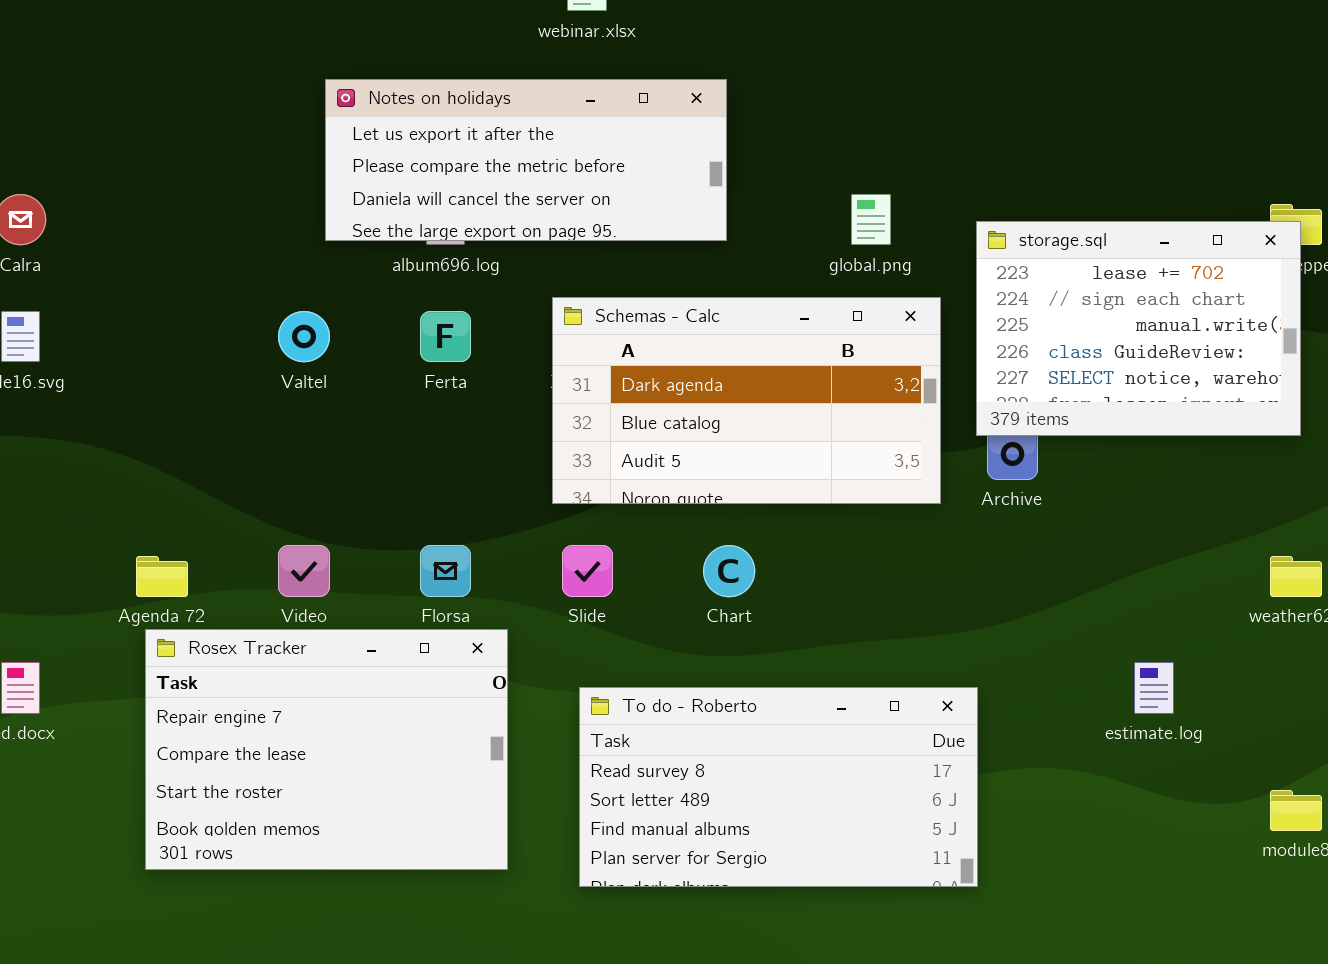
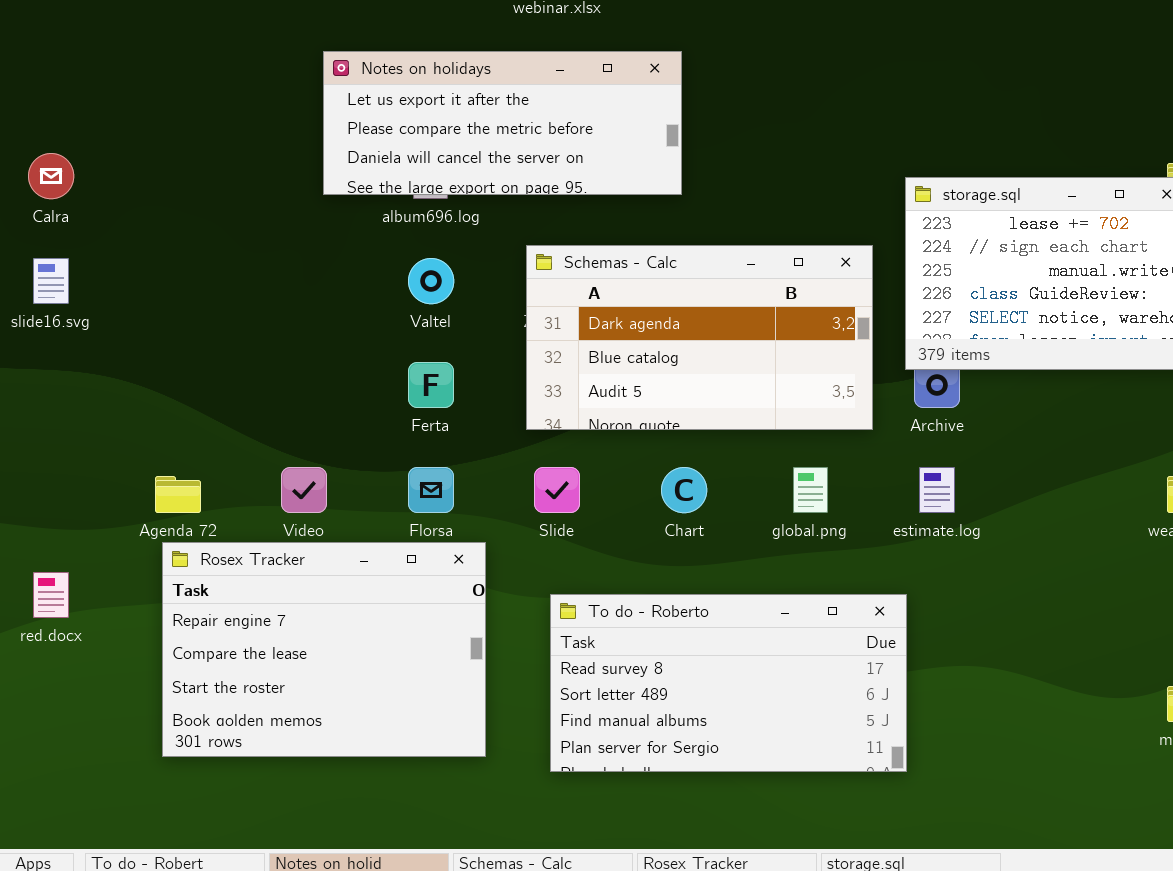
global.png: [851,194,891,245] -> [793,467,828,513], moved
Valtel: [278,311,330,362] -> [408,258,454,304], moved
Ferta: [420,311,471,362] -> [408,362,454,408], moved
estimate.log: [1134,662,1174,714] -> [919,467,955,513], moved

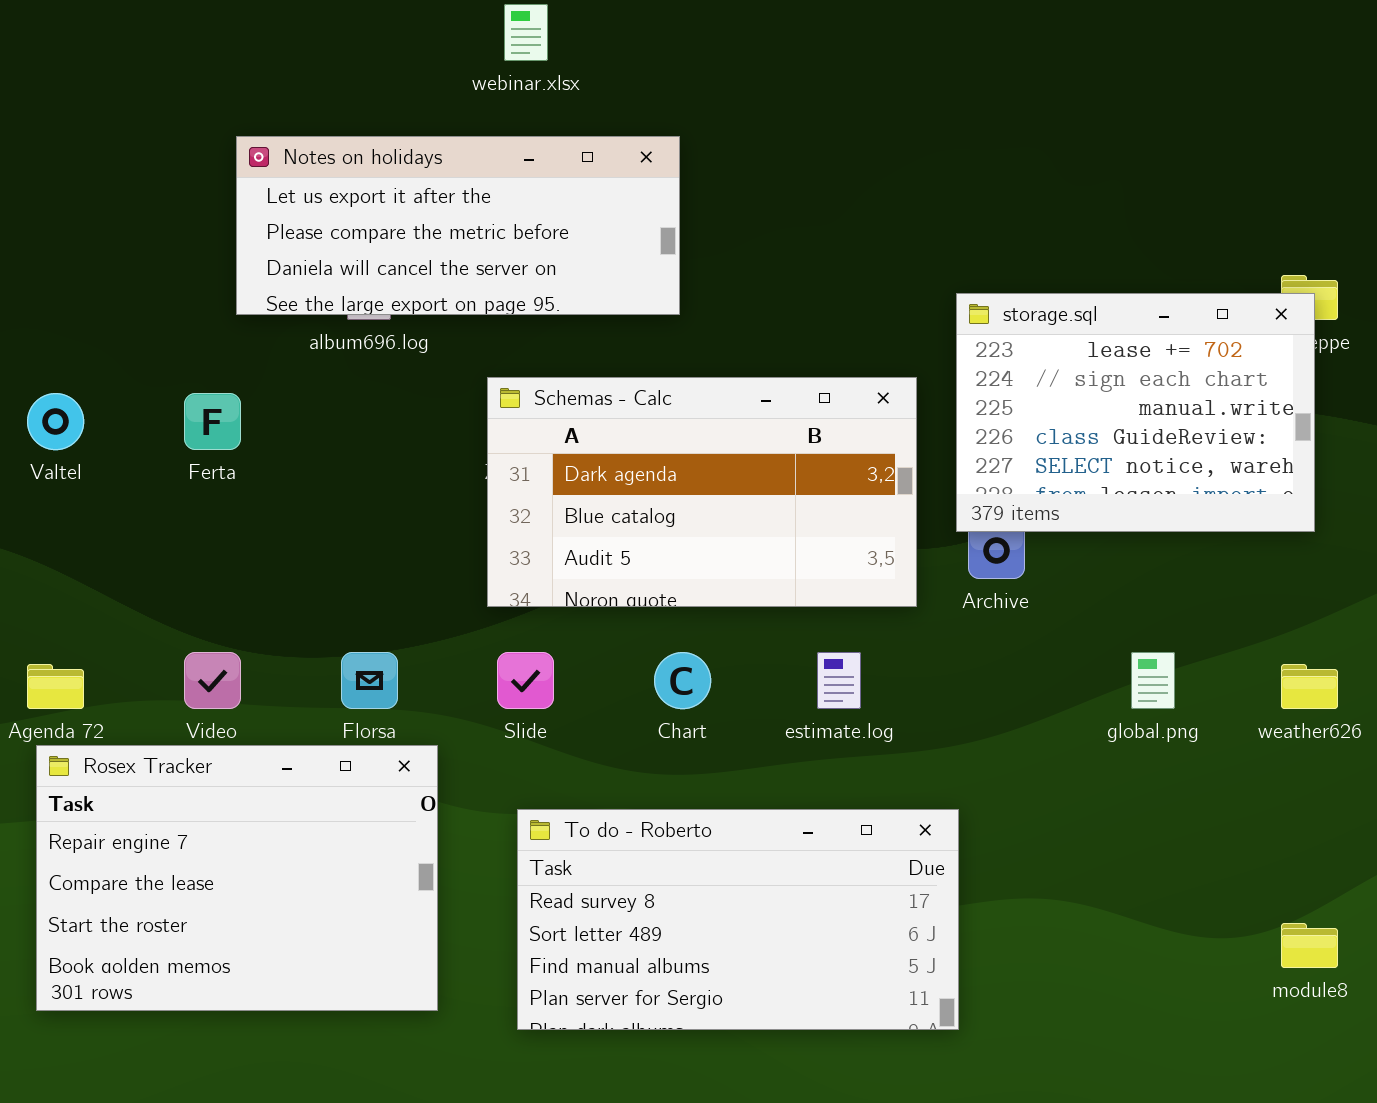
Valtel: [408,258,454,304] -> [27,393,84,450], moved
Ferta: [408,362,454,408] -> [184,393,241,450], moved
global.png: [793,467,828,513] -> [1131,652,1175,709], moved
estimate.log: [919,467,955,513] -> [817,652,861,709], moved

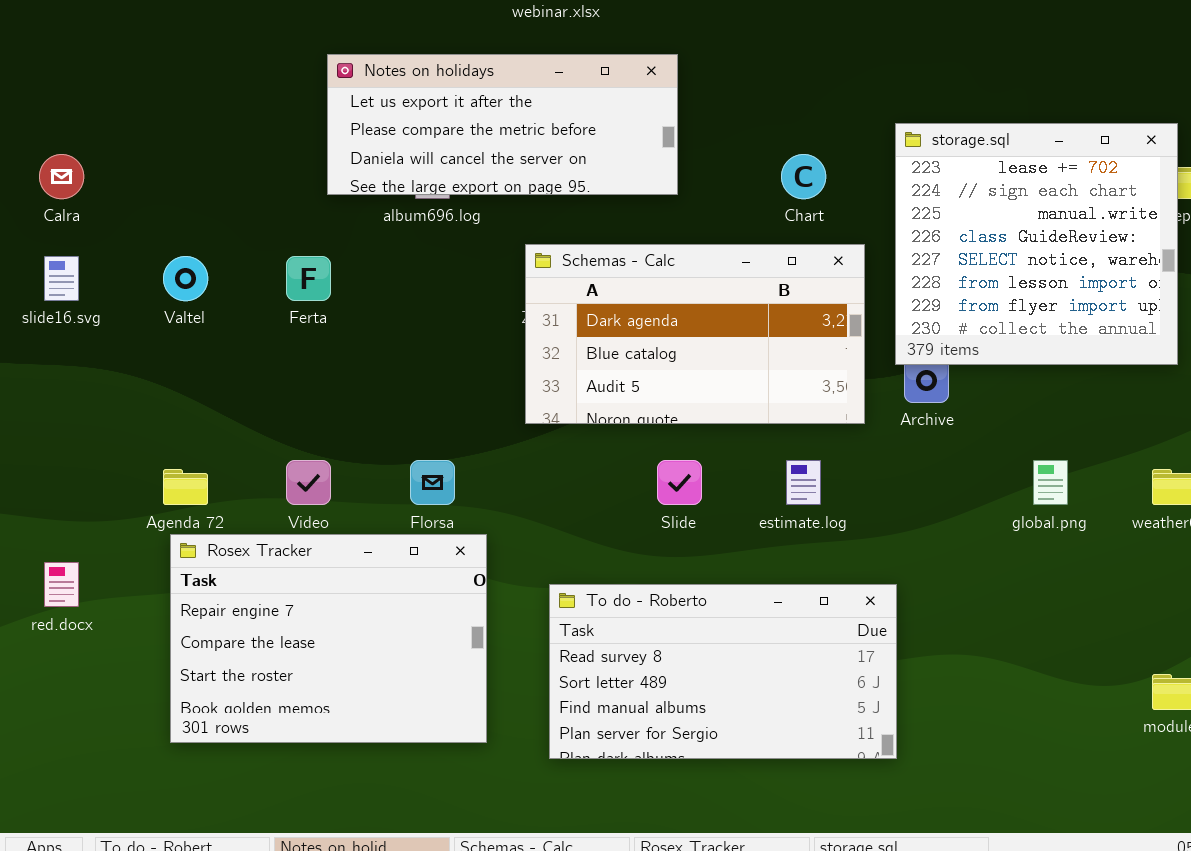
storage.sql: [956,293,1315,532] -> [895,123,1178,365], resized
Slide: [497,652,554,709] -> [657,460,702,505], moved
Chart: [654,652,711,709] -> [781,154,826,199], moved

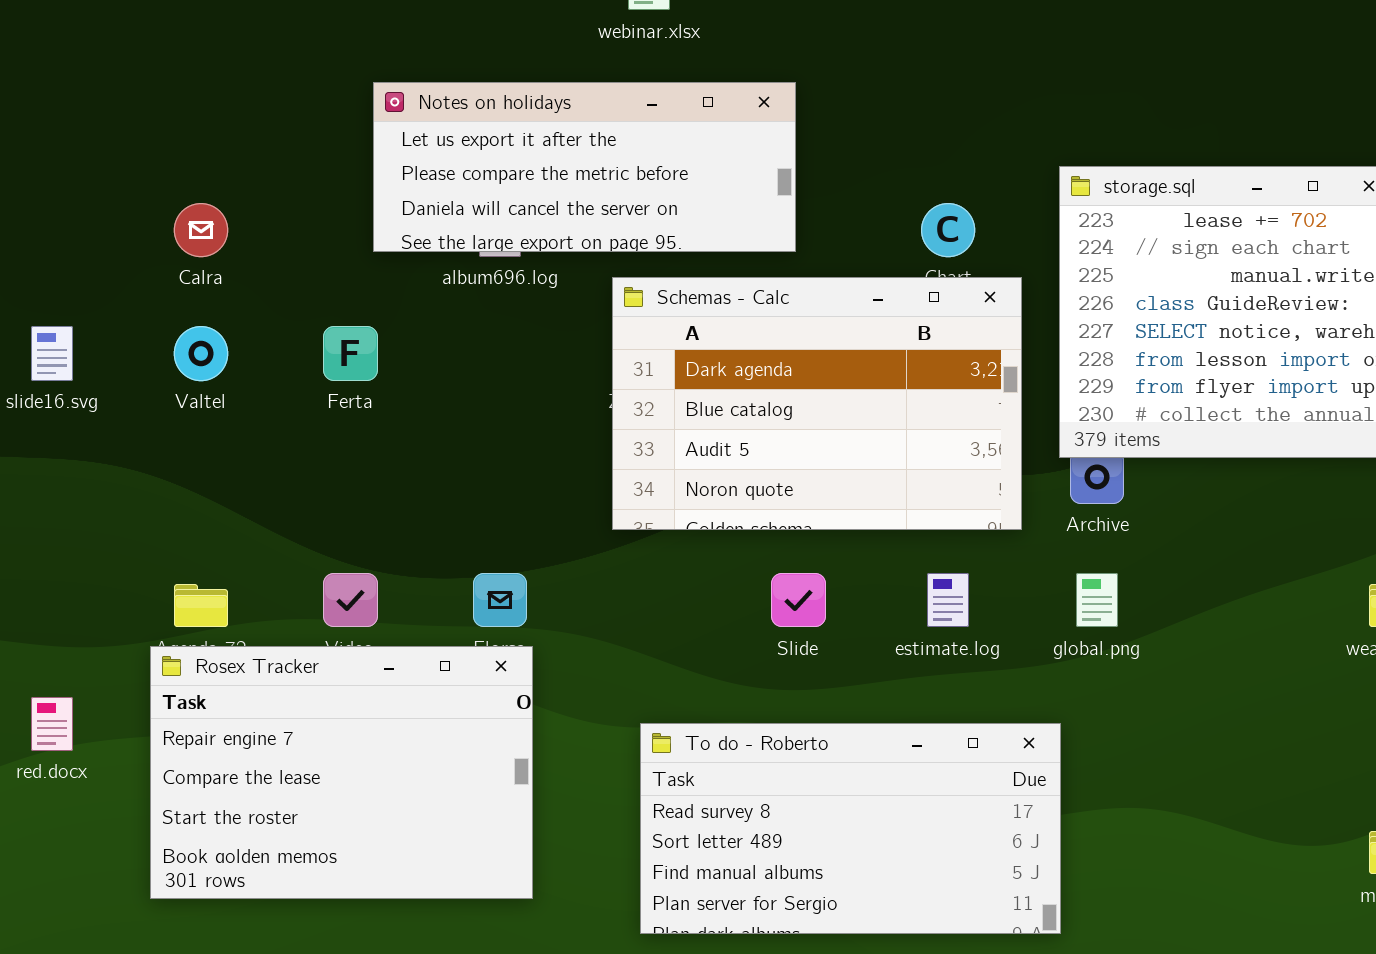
Calra: [39,154,84,199] -> [174,203,228,257], moved
Schemas - Calc: [525,244,865,424] -> [612,277,1022,530], resized
global.png: [1033,460,1068,505] -> [1076,573,1118,627], moved
Rosex Tracker: [170,534,487,743] -> [150,646,533,899], moved

